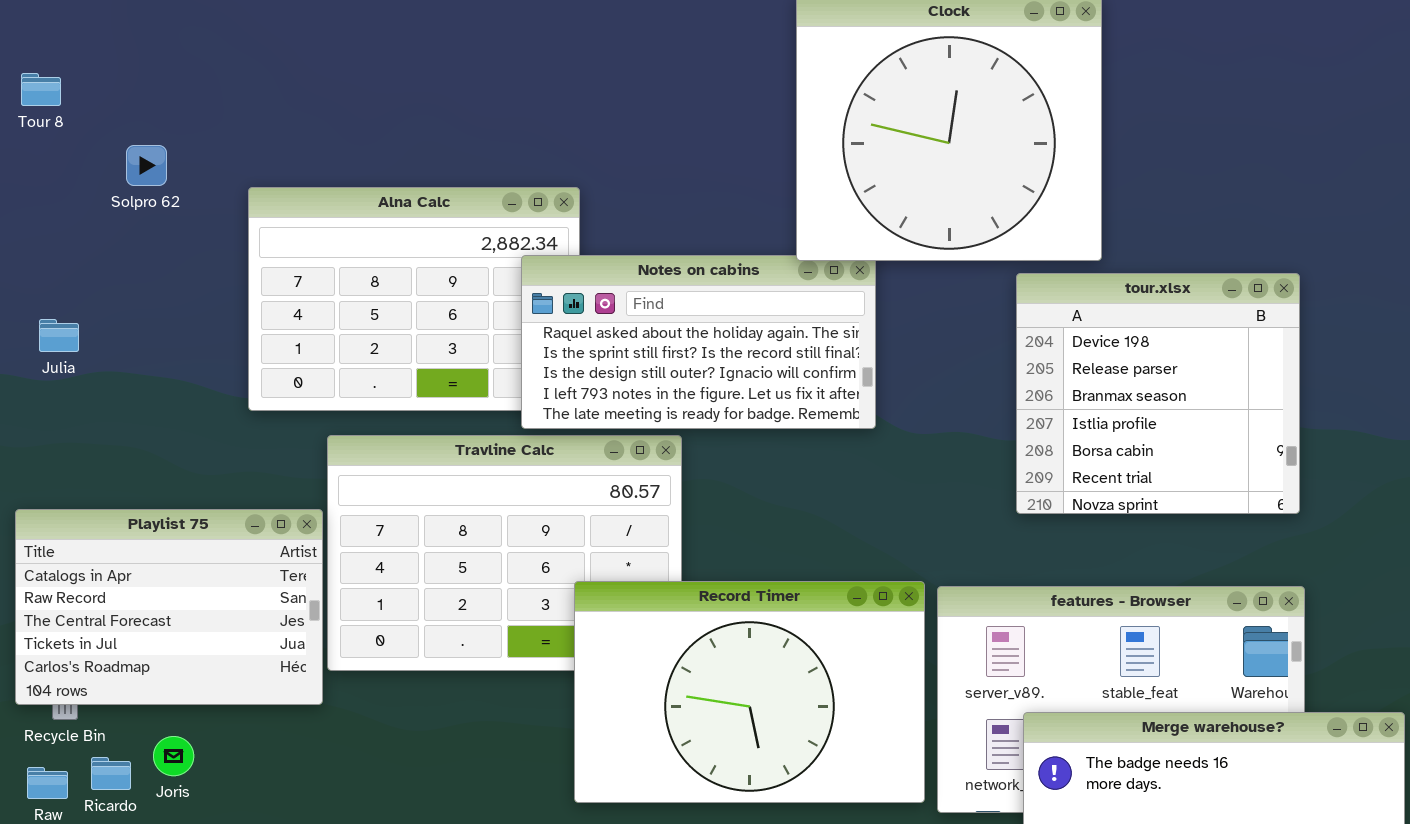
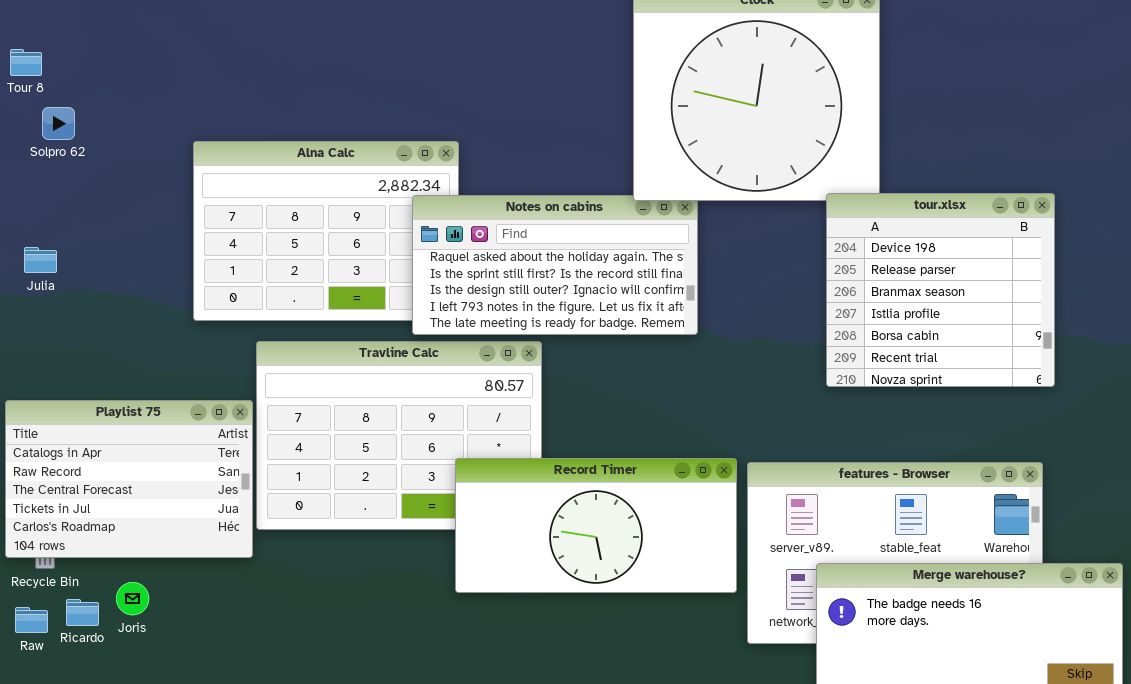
Solpro 62: [126,145,167,186] -> [42,107,75,140], moved
tour.xlsx: [1016,273,1300,514] -> [826,193,1055,387], moved
Record Timer: [574,581,925,803] -> [455,458,737,593], resized

